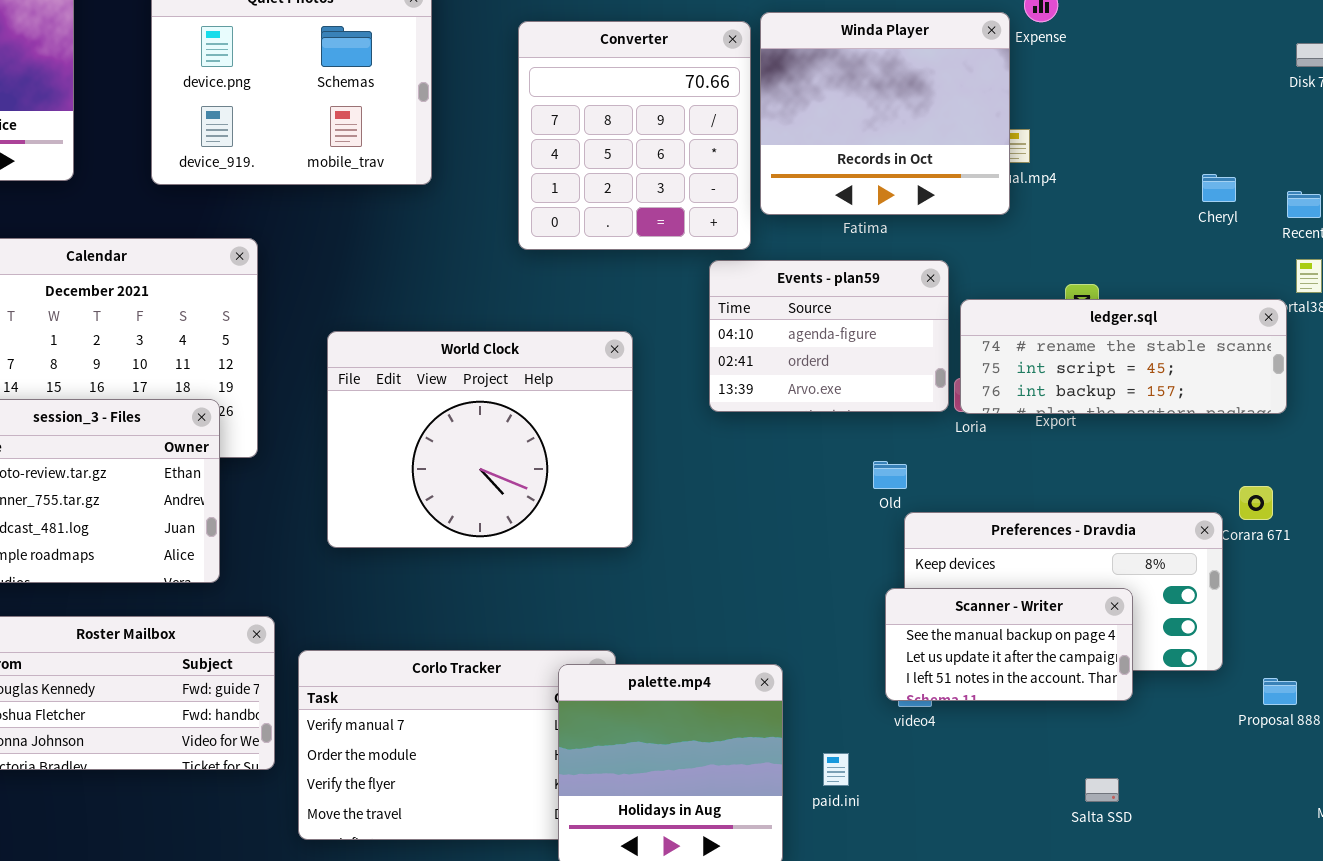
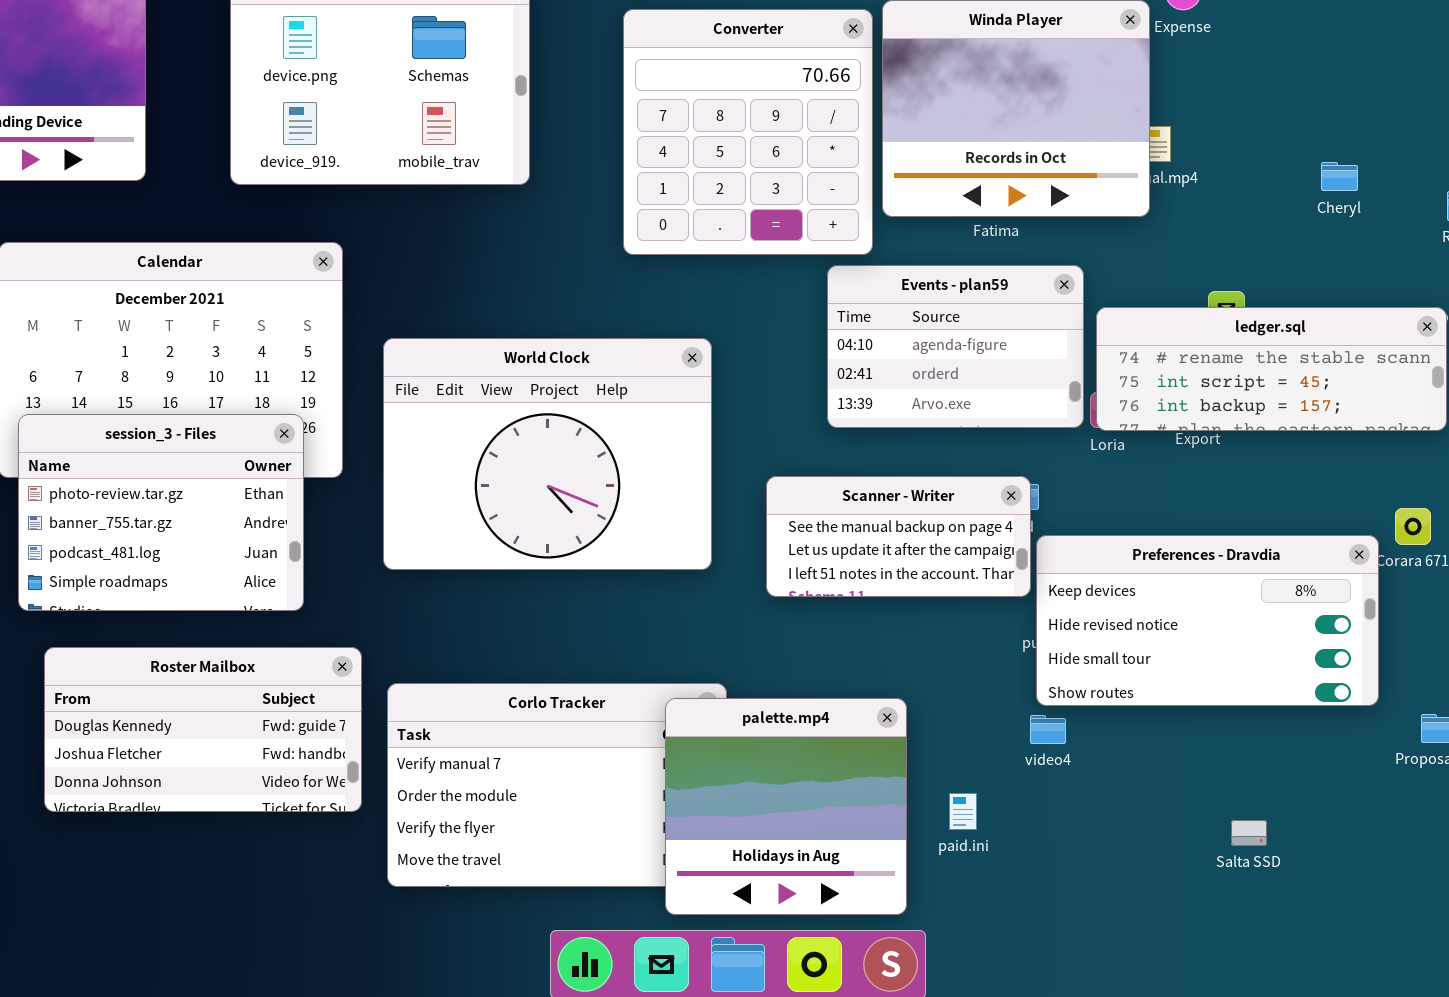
Cheryl: [1202,174,1236,202] -> [1321,162,1358,191], moved
World Clock: [327,331,633,548] -> [383,338,712,570], moved
Scanner - Writer: [885,588,1133,701] -> [766,476,1031,597], moved

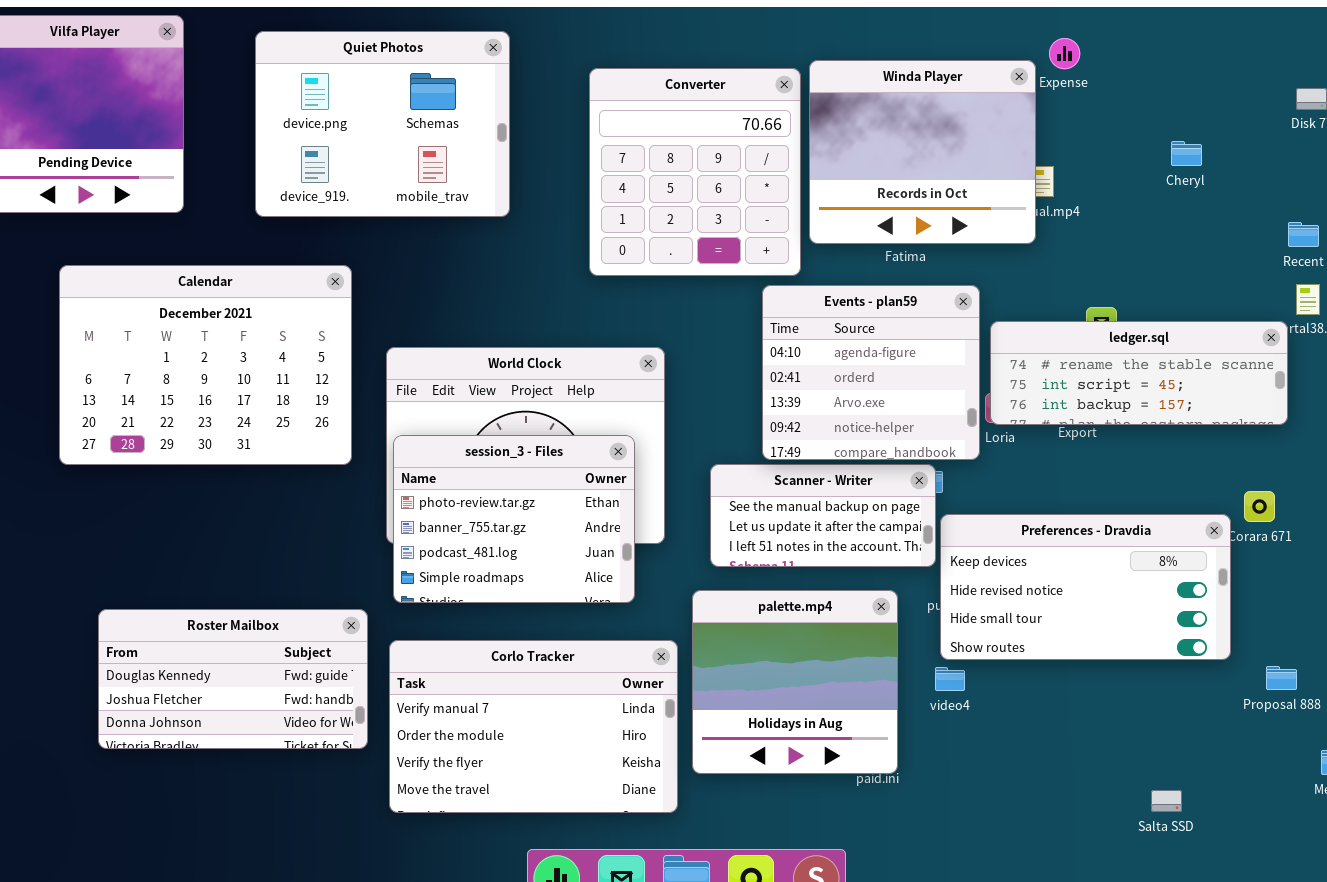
Cheryl: [1321,162,1358,191] -> [1171,141,1202,166], moved
Events - plan59: [827,265,1084,428] -> [762,285,980,460], resized
session_3 - Files: [18,414,304,611] -> [393,435,635,603], moved
palette.mp4: [665,698,907,915] -> [692,590,898,774], moved
Salta SSD: [1231,820,1267,846] -> [1151,790,1182,812], moved

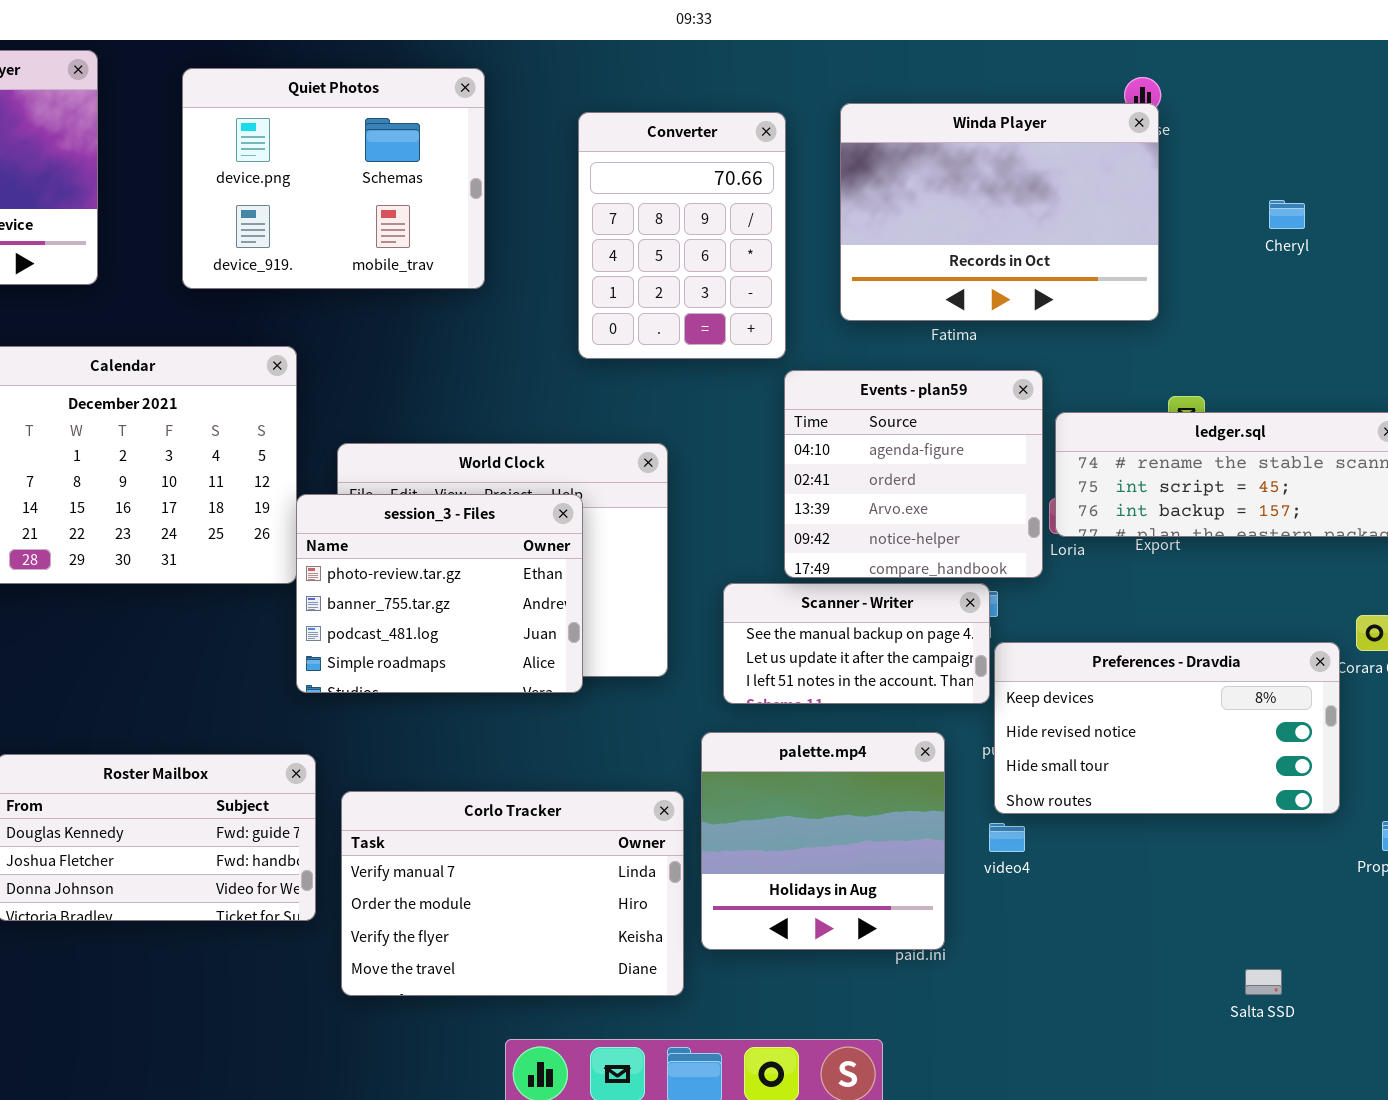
Winda Player: [809,60,1036,244] -> [840,103,1159,321], resized
Converter: [589,68,801,276] -> [578,112,786,359], resized
session_3 - Files: [393,435,635,603] -> [296,494,583,693], moved

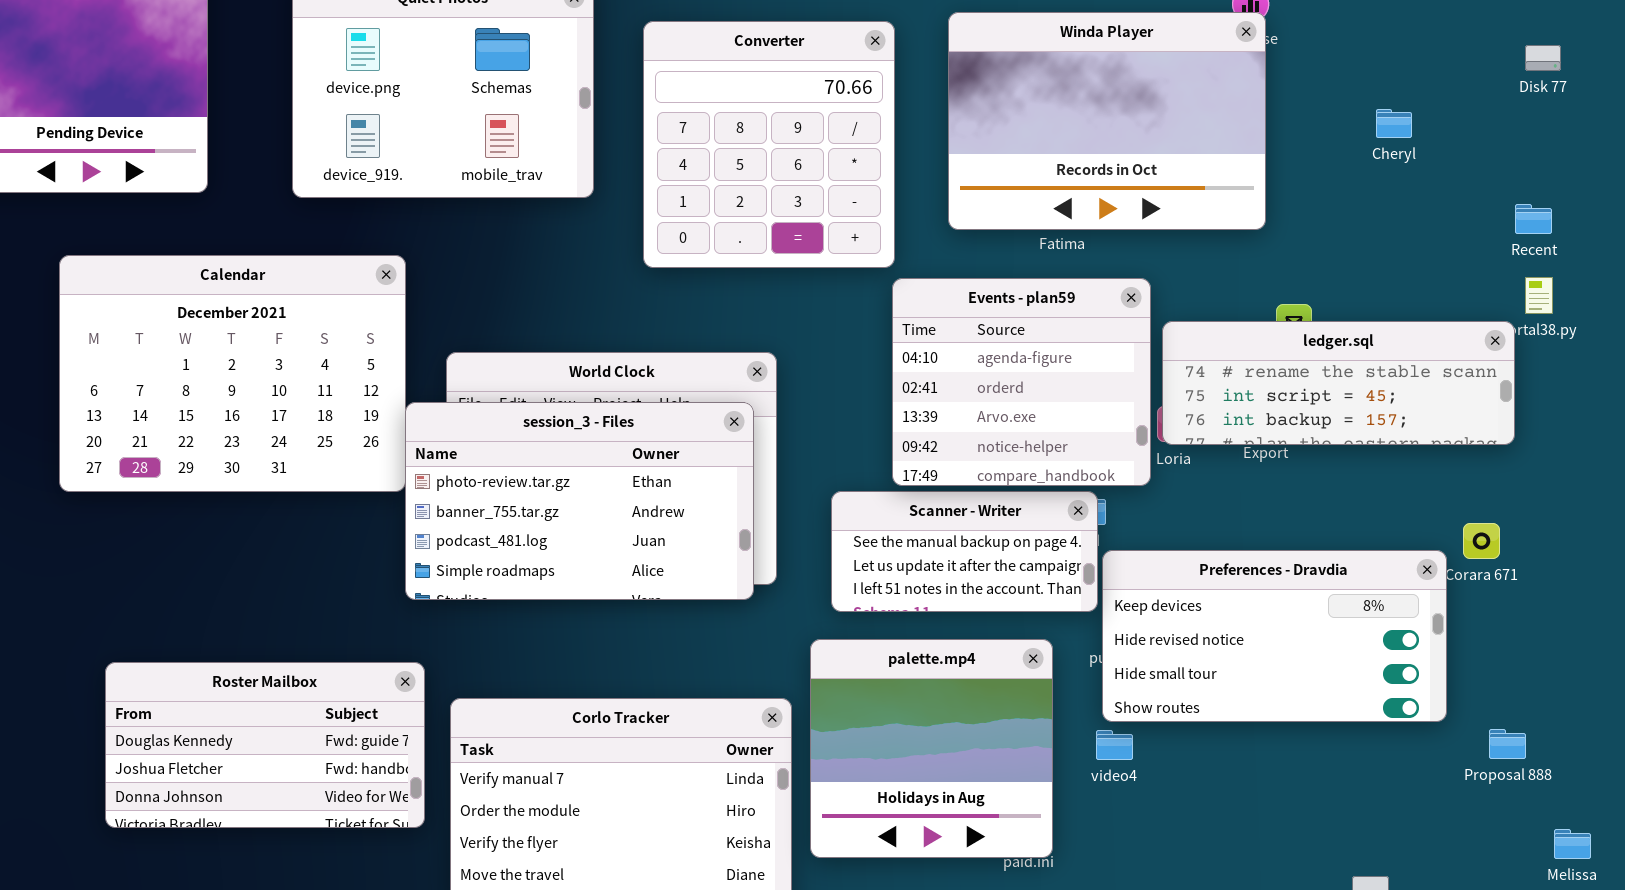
Converter: [578,112,786,359] -> [643,21,895,268], resized
session_3 - Files: [296,494,583,693] -> [405,402,754,600], resized

